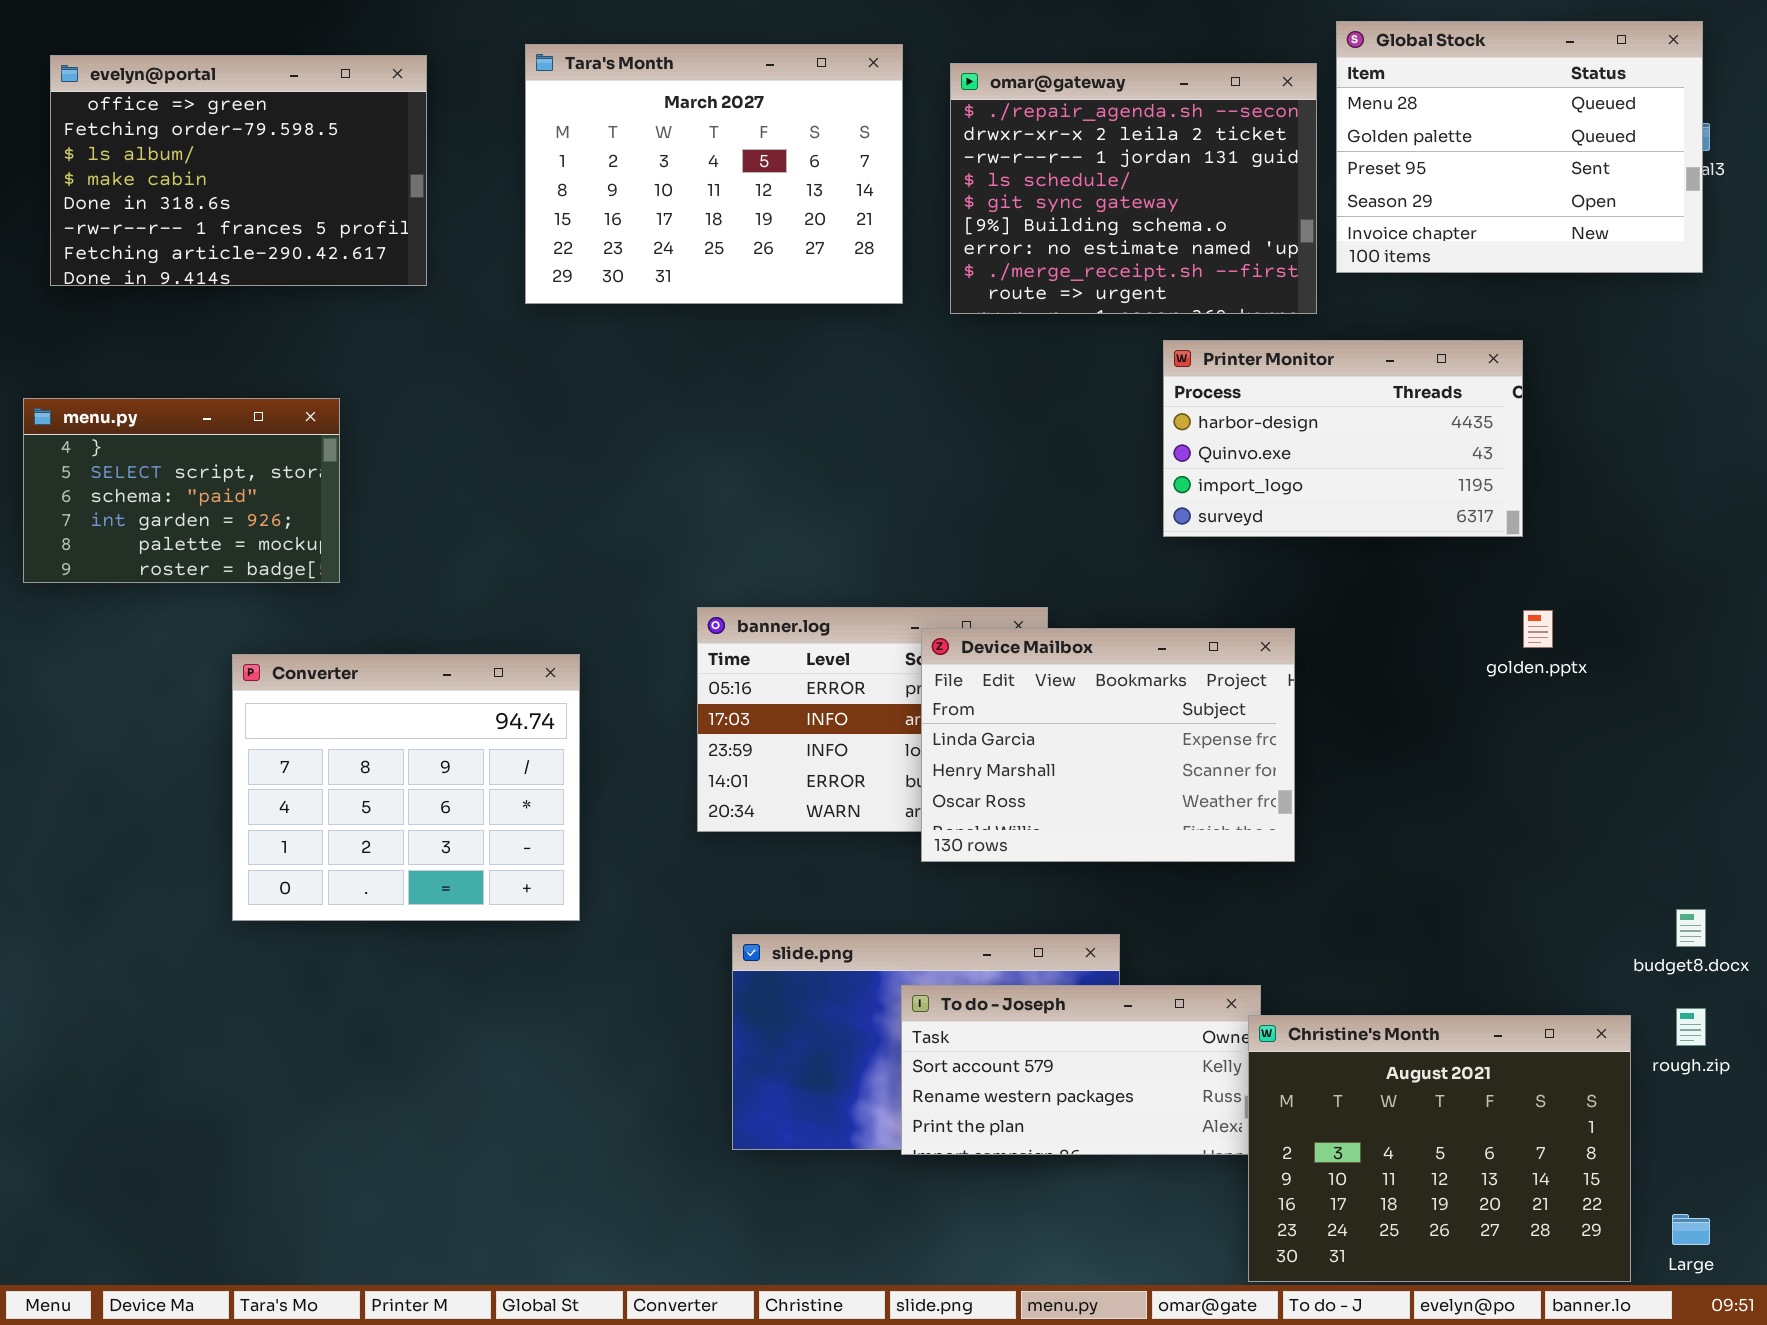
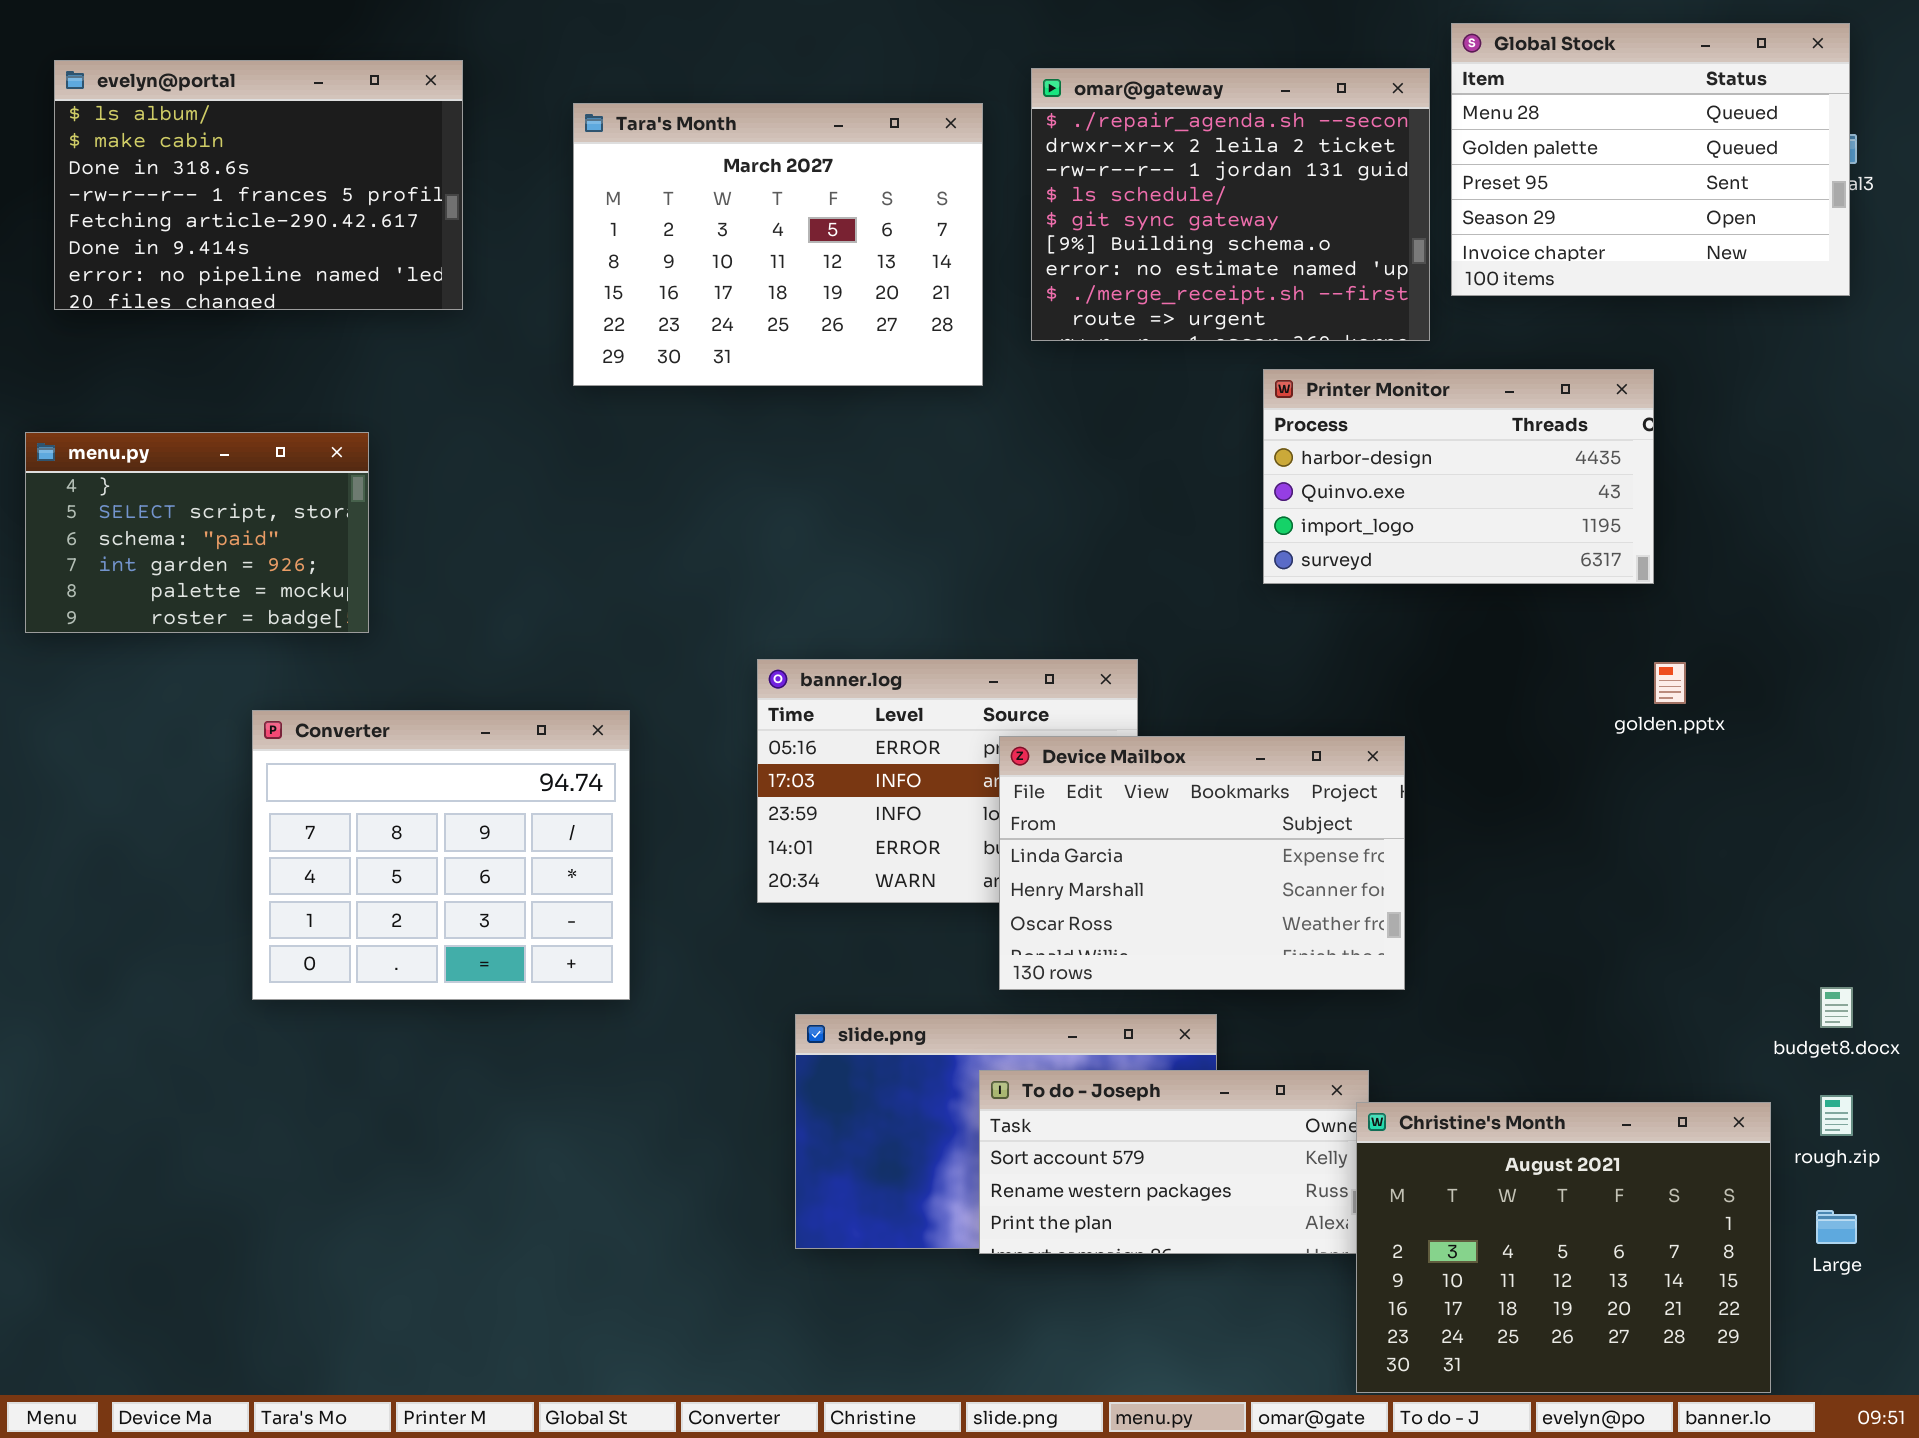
Tara's Month: [525,44,903,304] -> [573,103,983,386], moved
evelyn@portal: [50,55,427,286] -> [54,60,463,310], scrolled down 2 rows
Device Mailbox: [921,628,1295,862] -> [999,736,1405,990], moved
Large: [1672,1214,1710,1245] -> [1816,1210,1857,1244], moved

